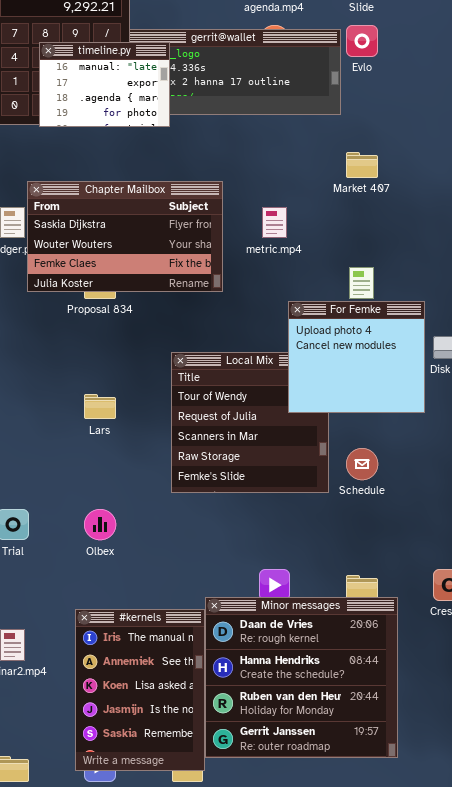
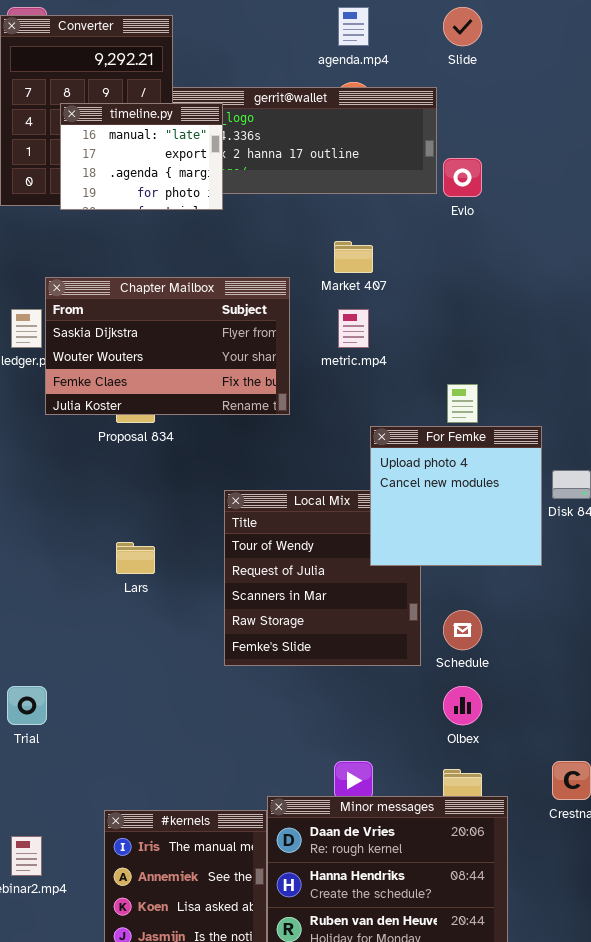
Evlo: [346,25,378,57] -> [443,158,482,197], moved
Market 407: [346,152,378,178] -> [334,241,373,273], moved
Olbex: [84,509,116,540] -> [443,686,482,725], moved

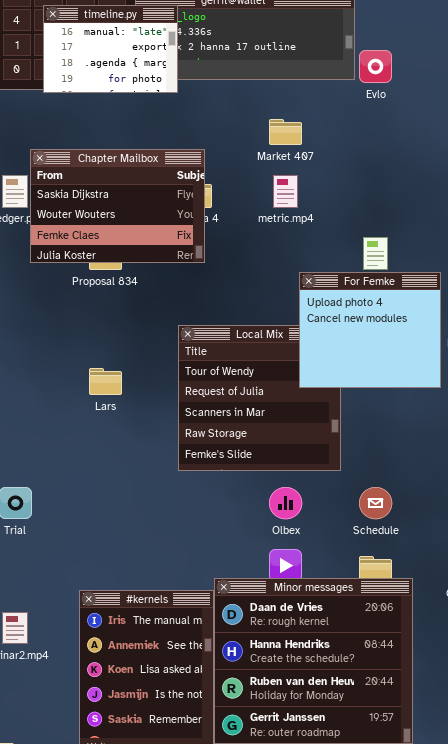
Chapter Mailbox: [45,277,290,415] -> [30,149,205,263], resized
Schedule: [443,610,482,650] -> [359,487,392,519], moved
Olbex: [443,686,482,725] -> [269,487,302,519], moved

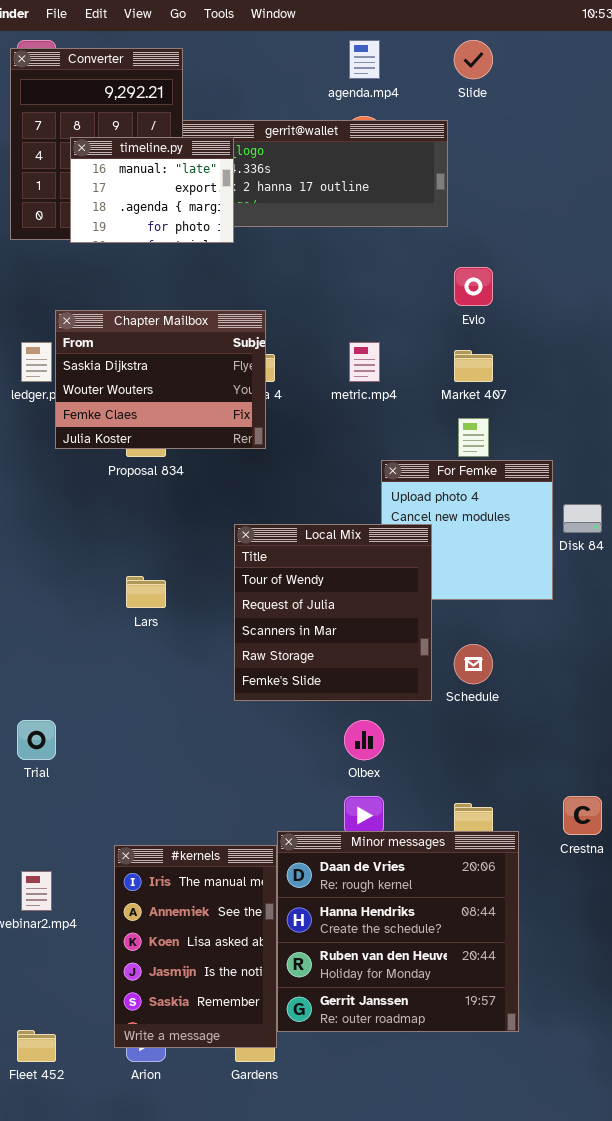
Evlo: [359,50,392,83] -> [454,267,493,306], moved
Market 407: [269,119,302,145] -> [454,350,493,382], moved
Local Mix: [178,325,341,471] -> [234,524,432,701], raised
Schedule: [359,487,392,519] -> [454,644,493,684], moved

